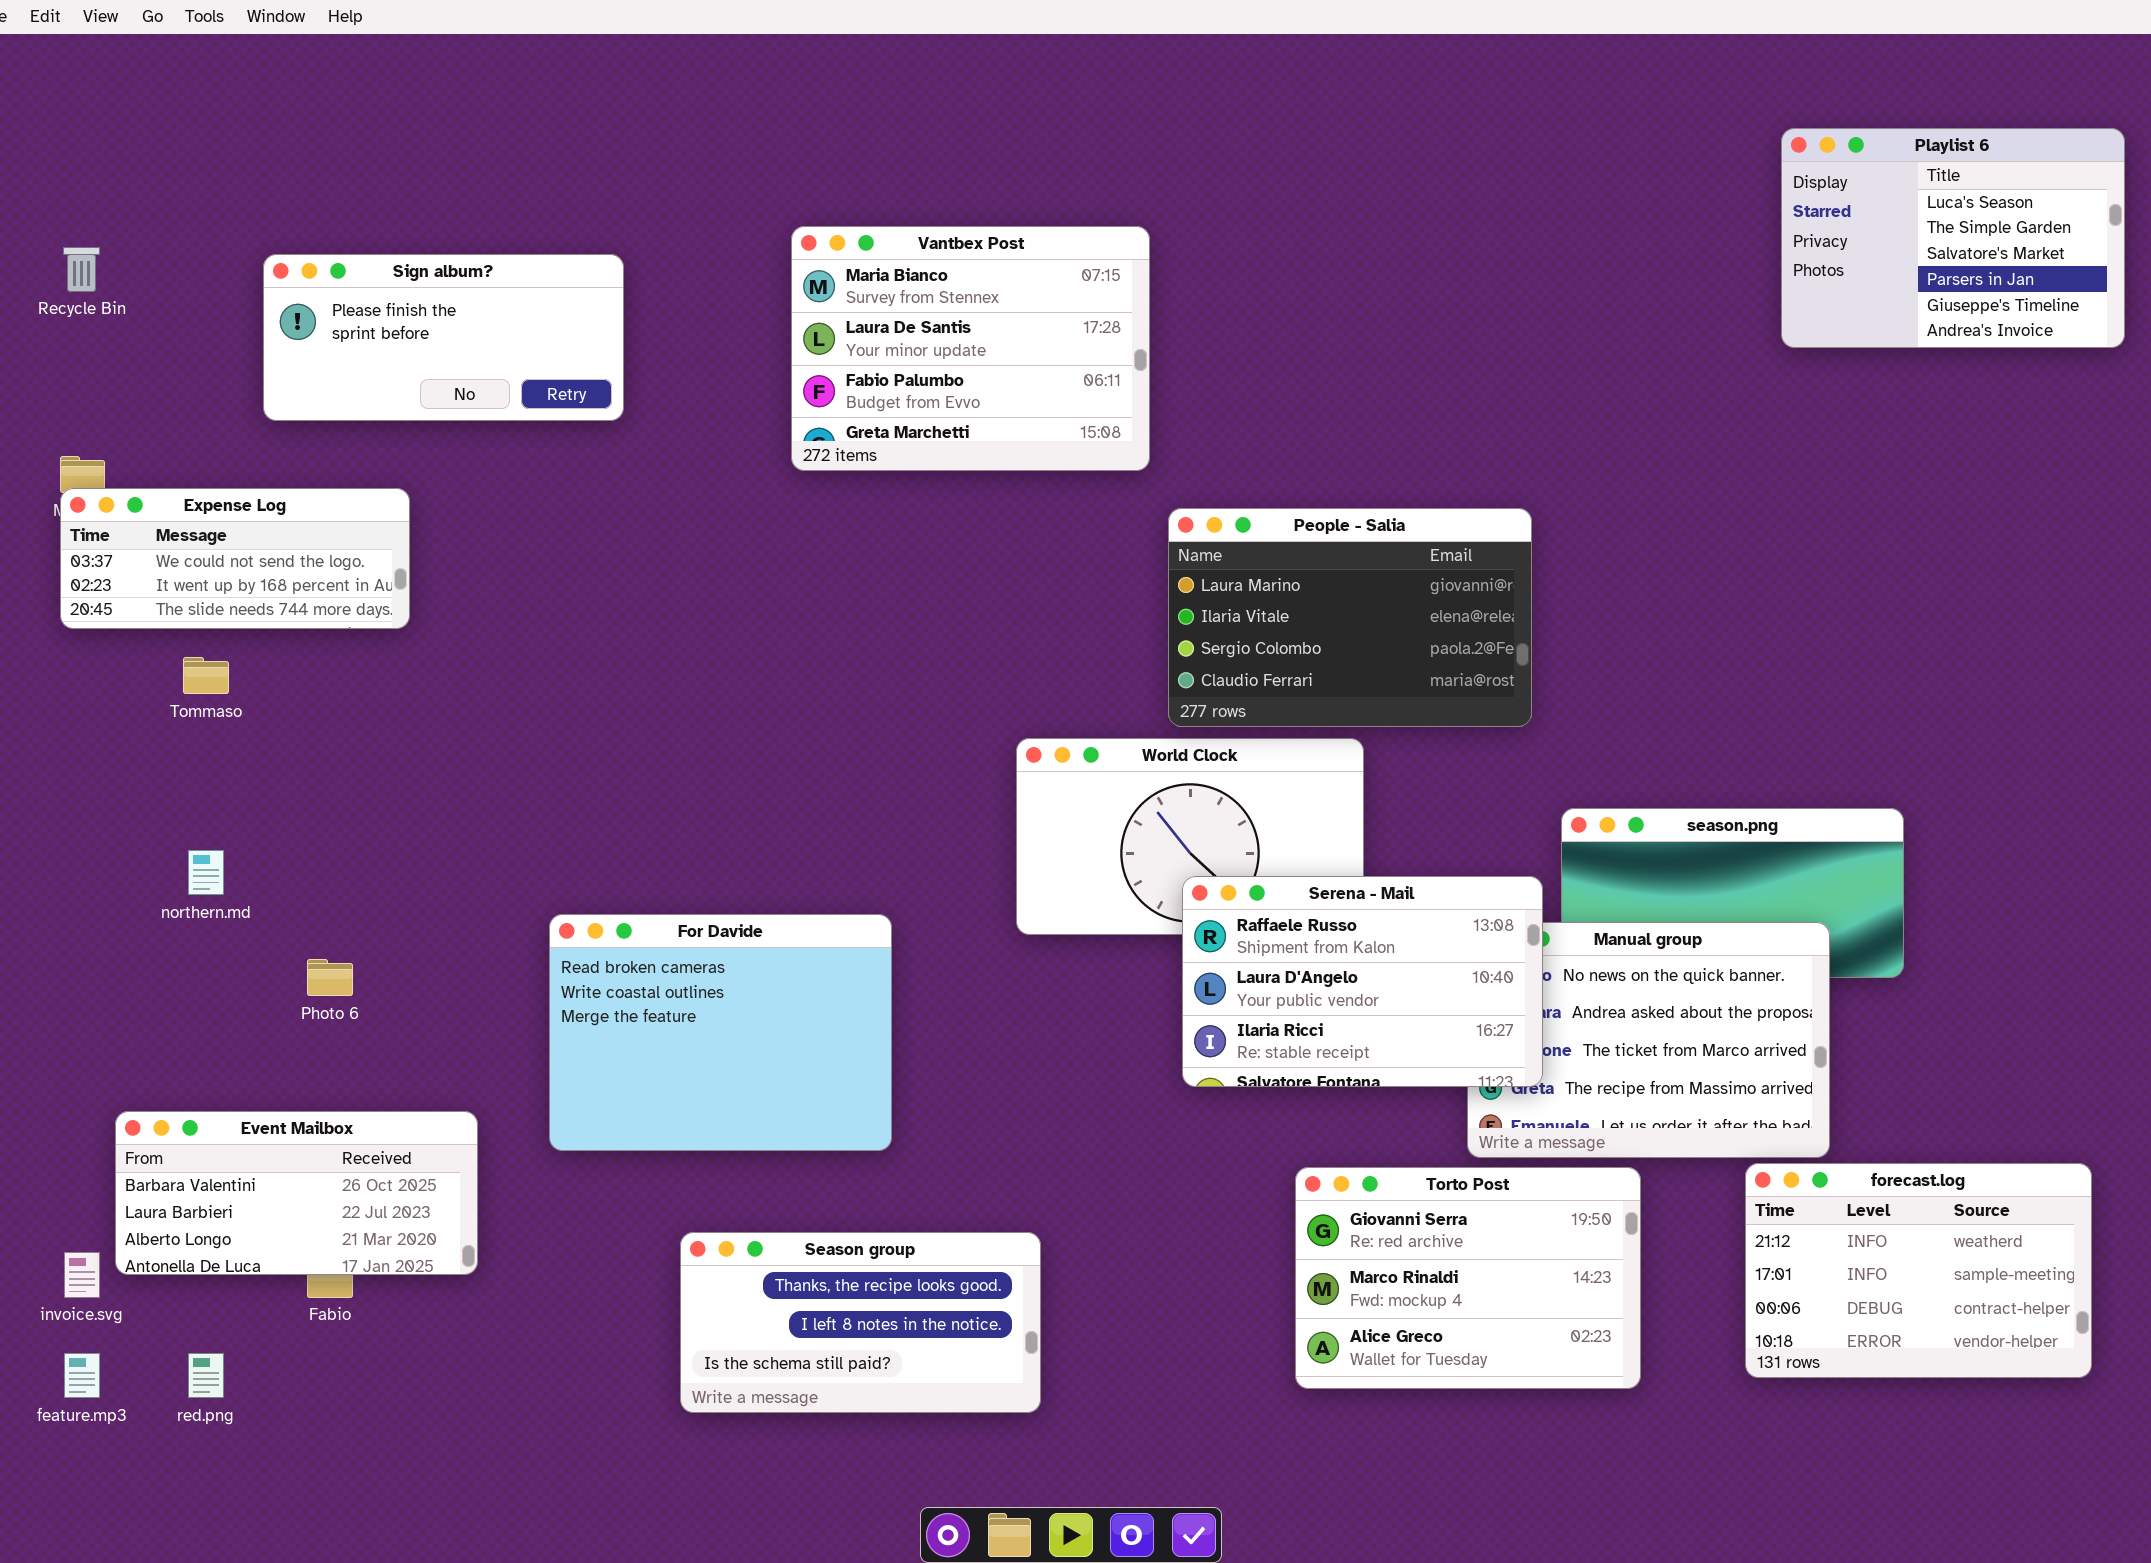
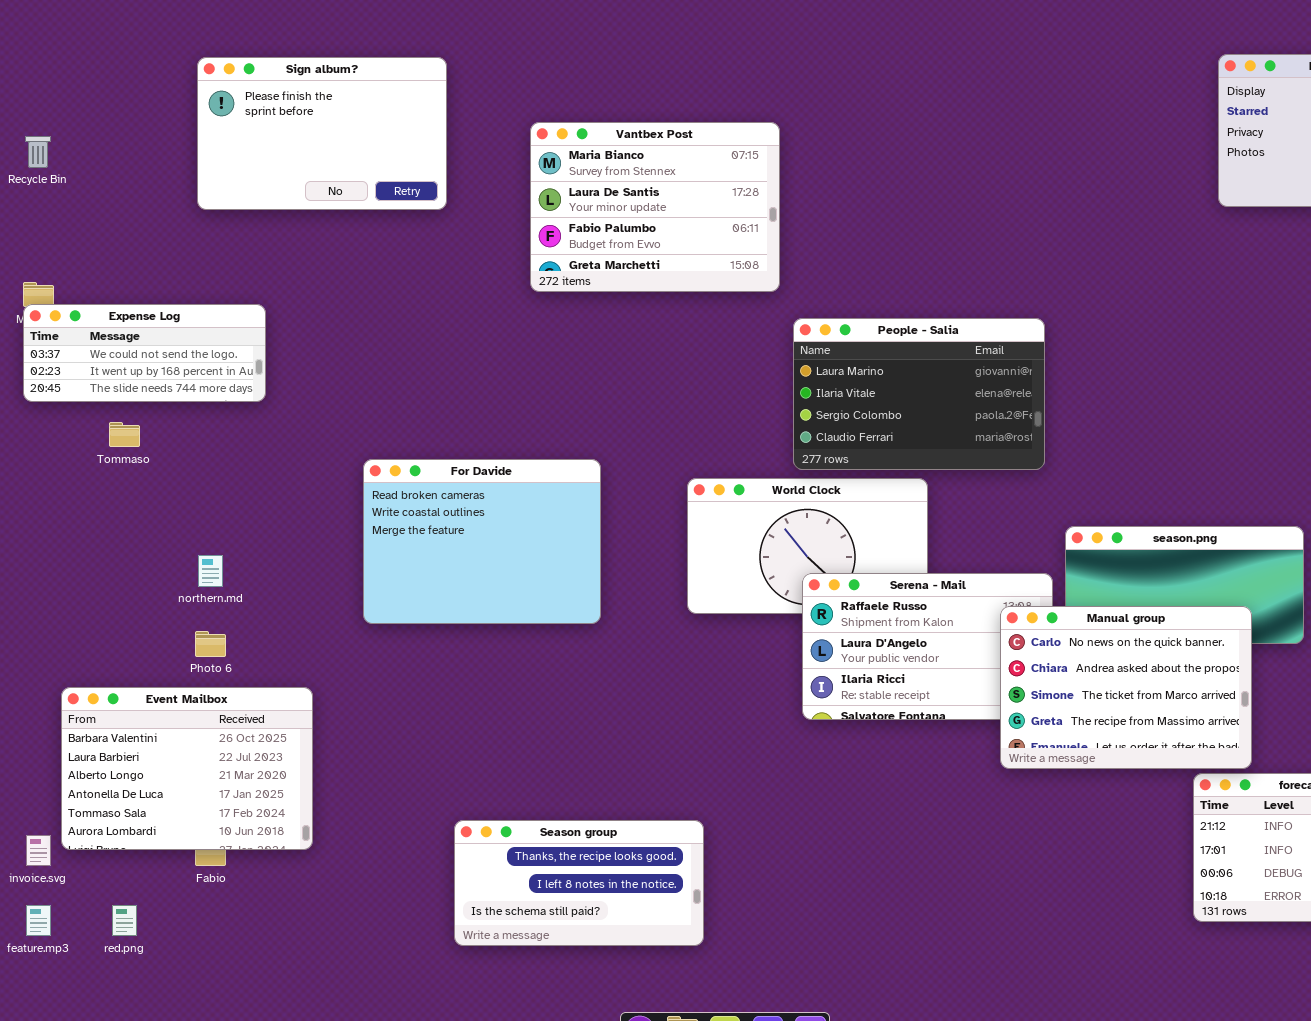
Sign album?: [263,254,624,421] -> [197,57,447,210], moved, resized
northern.md: [188,850,224,895] -> [198,555,223,587], moved
For Davide: [549,914,892,1151] -> [363,459,601,624], moved
Manual group: [1467,922,1830,1158] -> [1000,606,1252,769], raised
Event Mailbox: [115,1111,478,1275] -> [61,687,313,850], resized
Torto Post: [1295,1167,1641,1389] -> none, closed

